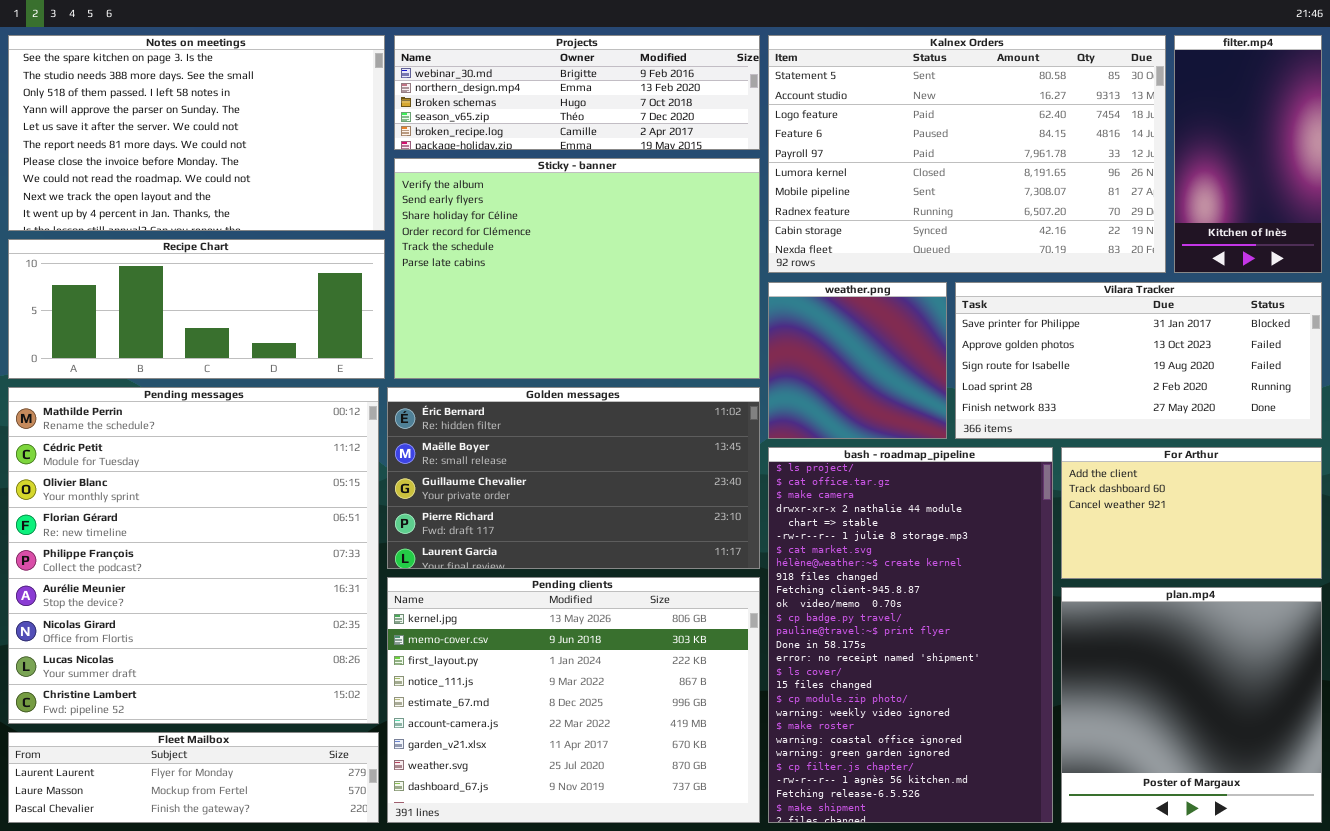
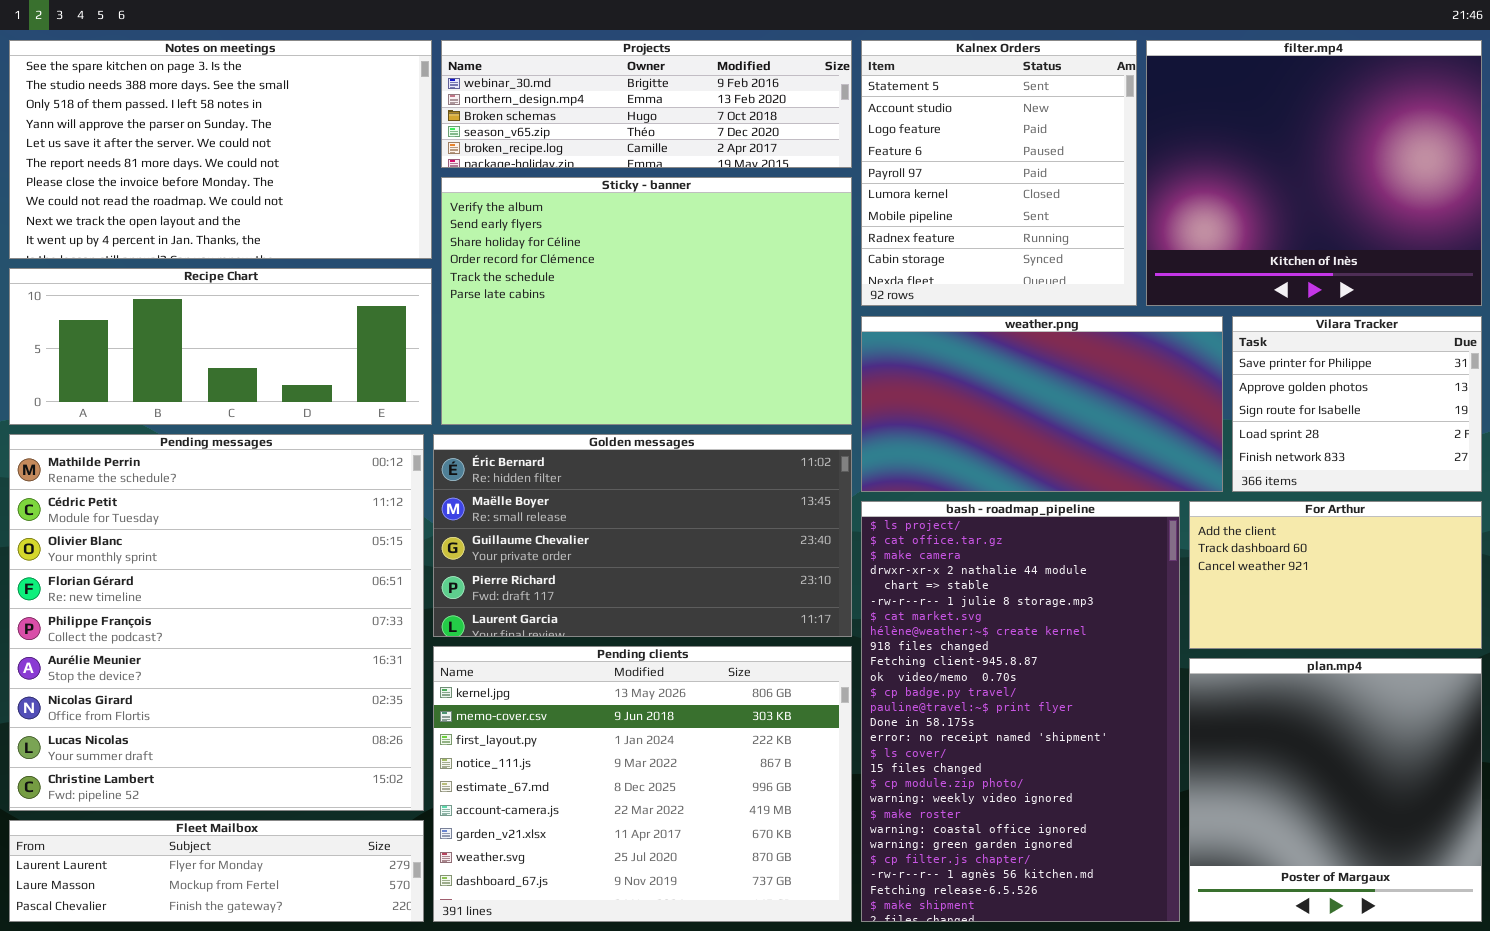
Kalnex Orders: [768,35,1166,273] -> [861,40,1137,306], resized
filter.mp4: [1174,35,1322,273] -> [1146,40,1482,306], resized
weather.png: [768,282,947,439] -> [861,316,1223,492], resized
Vilara Tracker: [955,282,1322,439] -> [1232,316,1482,492], resized

